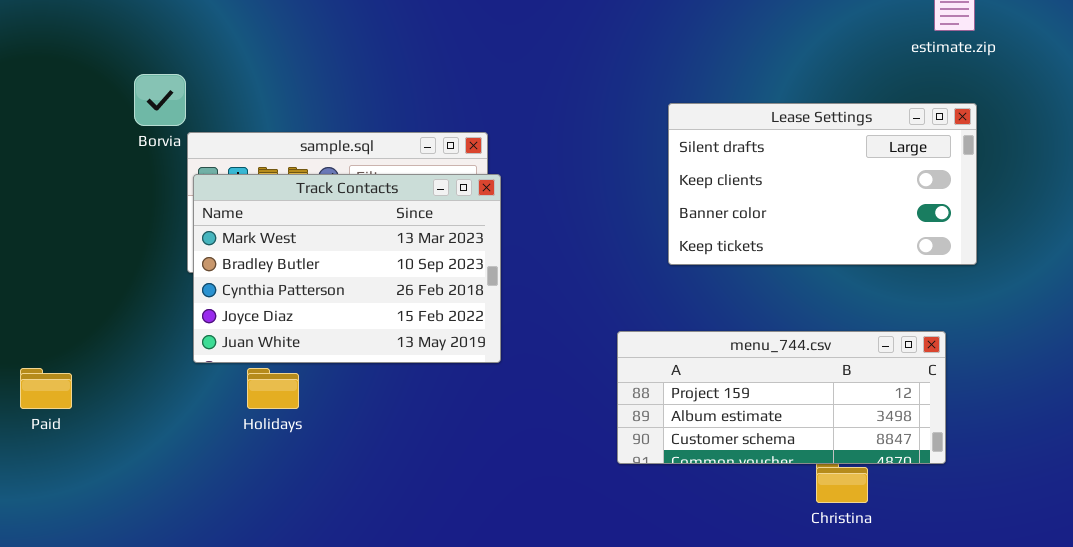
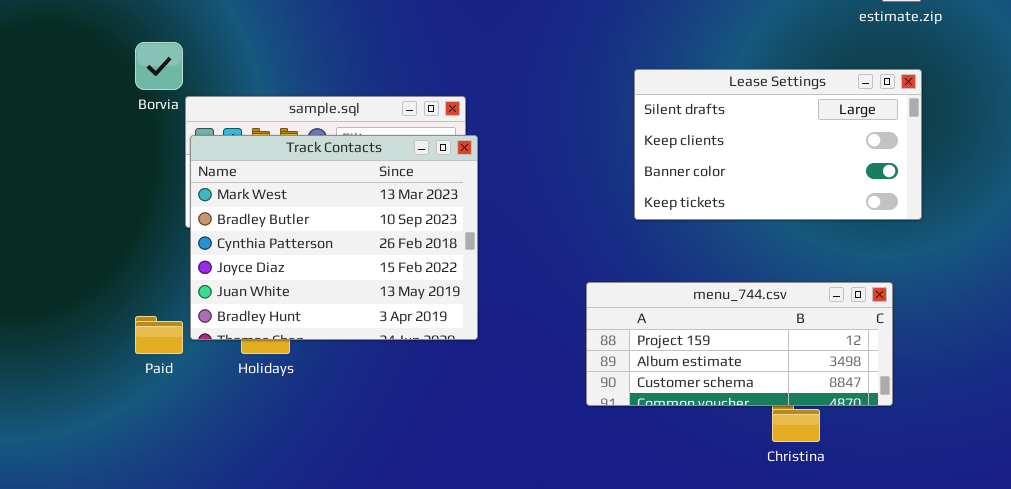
Track Contacts: [193,174,501,363] -> [190,135,478,340], resized
Paid: [20,368,72,409] -> [135,316,183,354], moved

